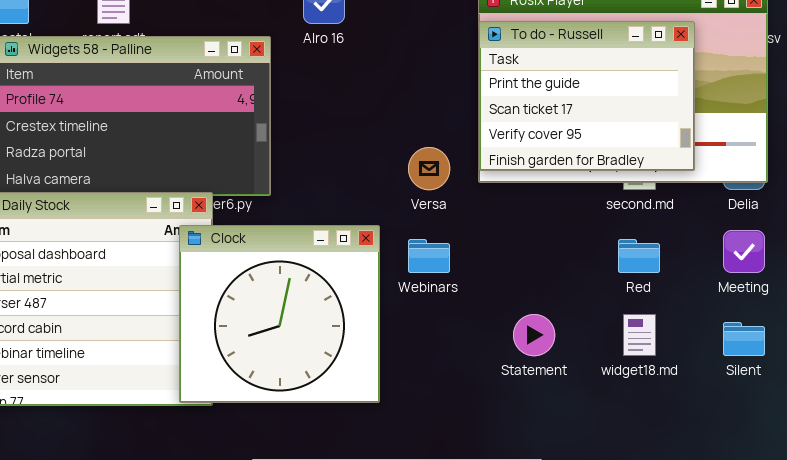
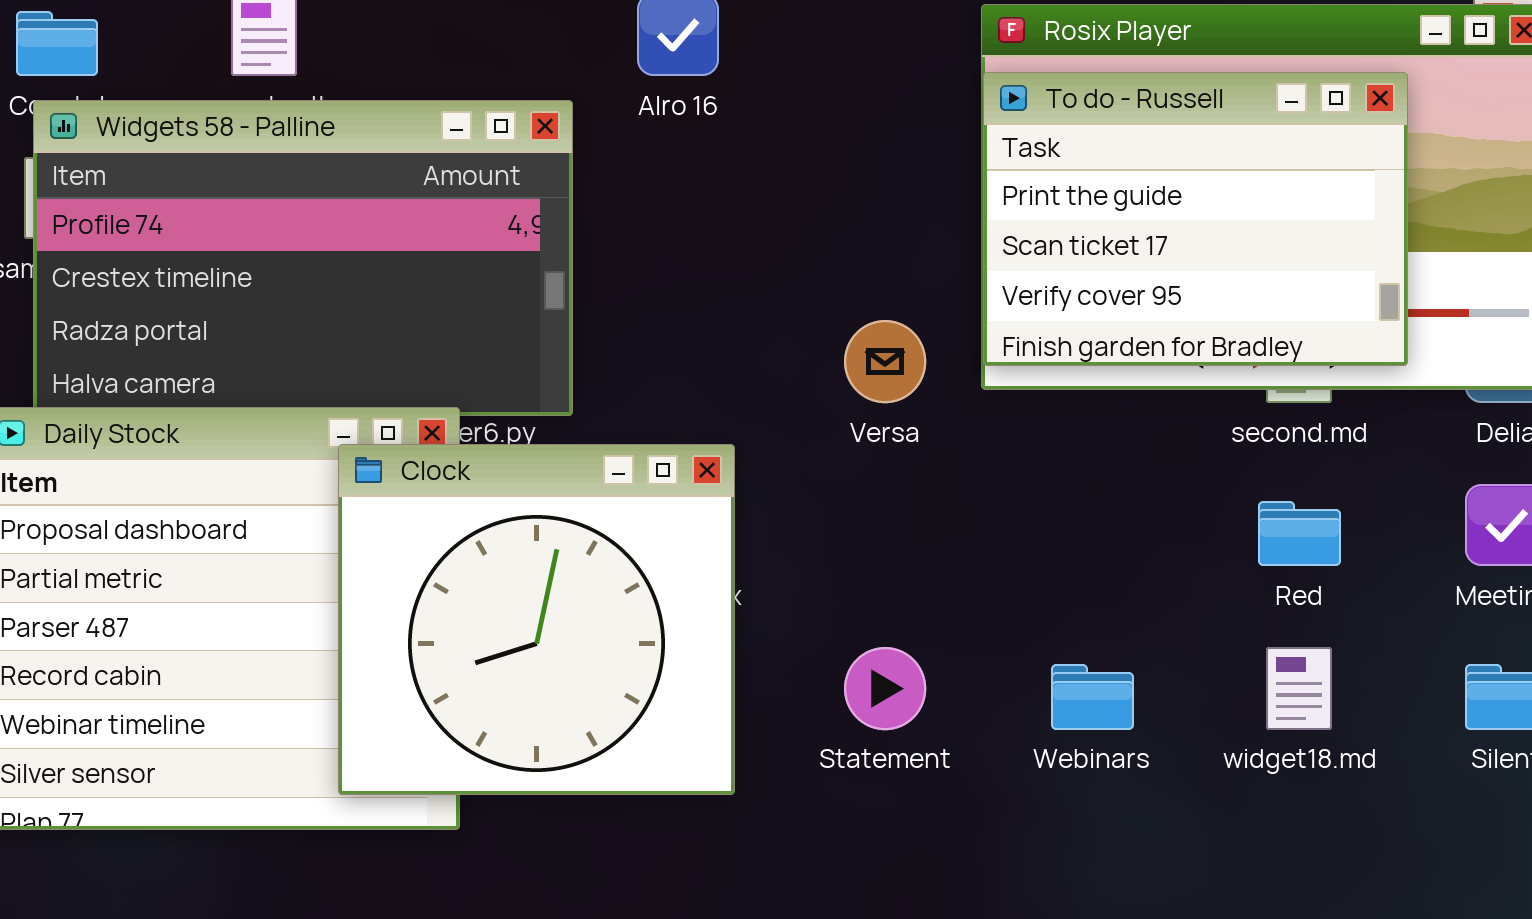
Clock: [179,225,380,403] -> [338,444,735,795], moved
Webinars: [408,239,450,273] -> [1051,664,1134,730], moved
Statement: [513,314,555,356] -> [844,647,926,730], moved

